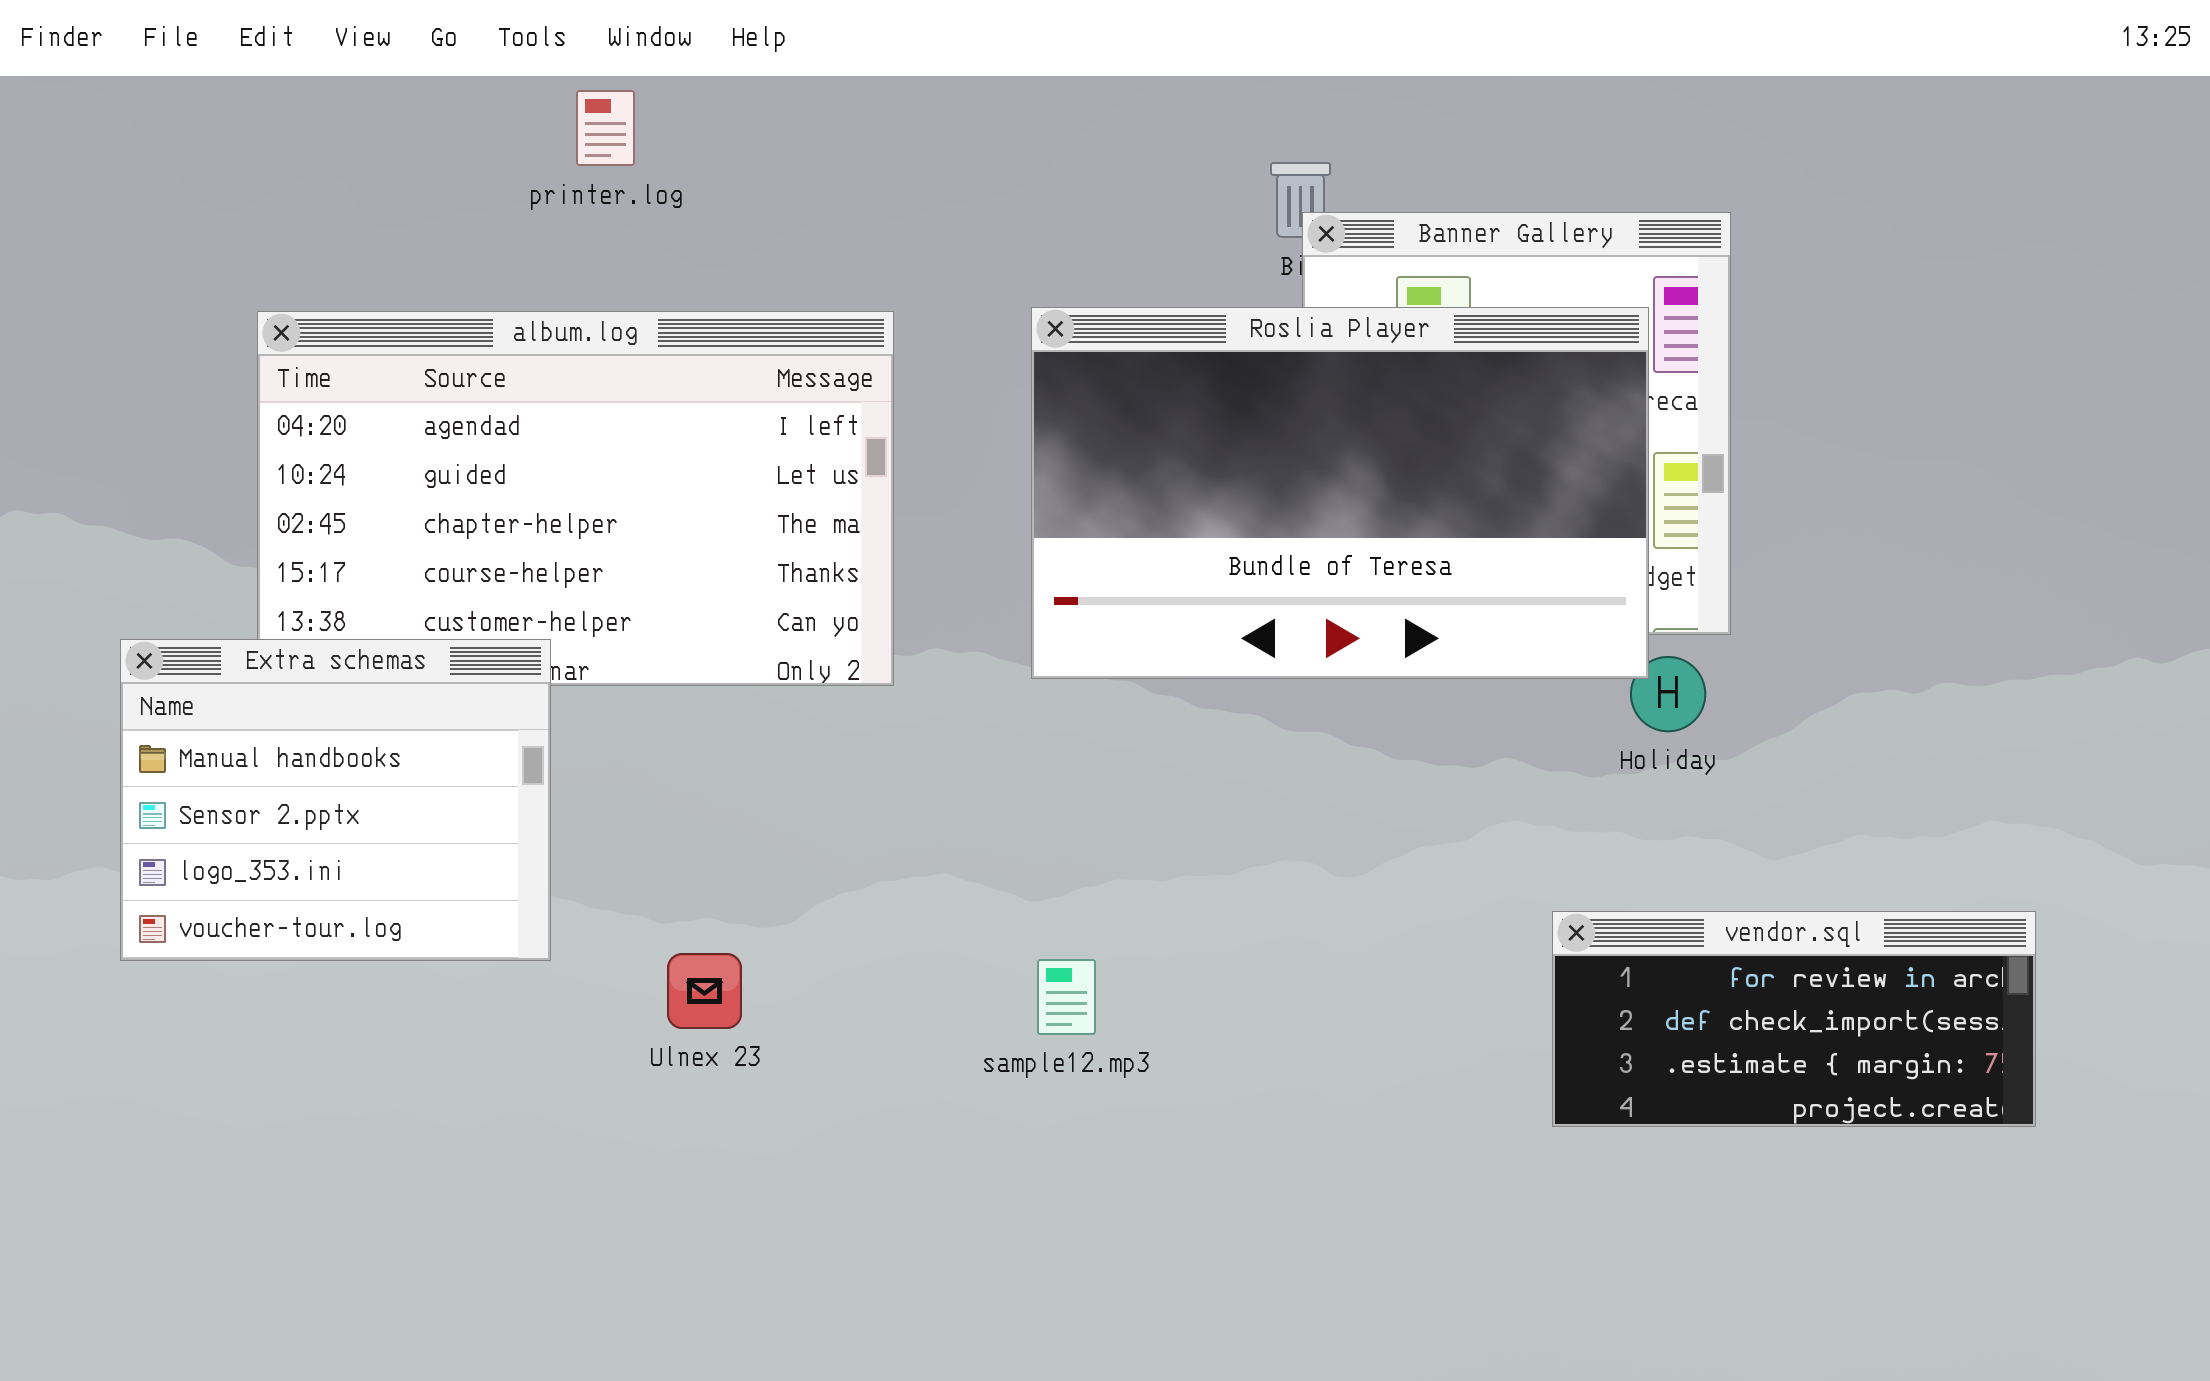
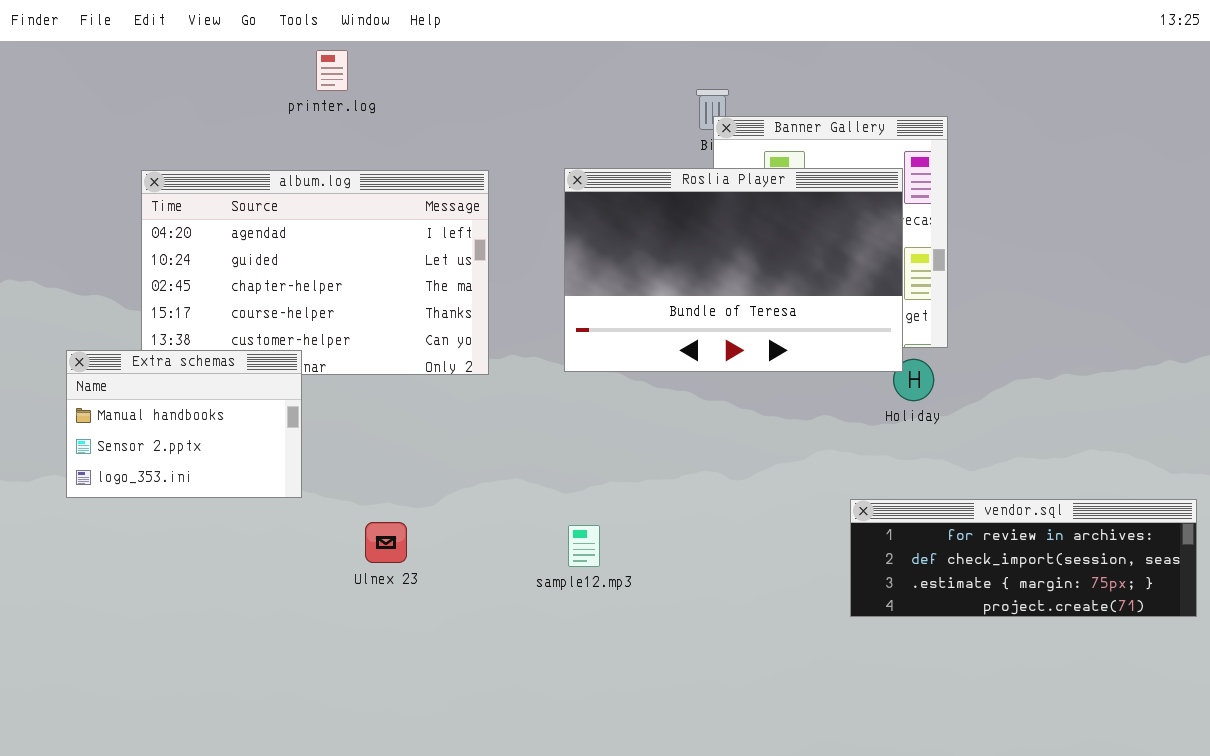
Extra schemas: [120,639,551,961] -> [66,350,302,498], resized
vendor.sql: [1552,911,2036,1127] -> [850,499,1197,617], resized

